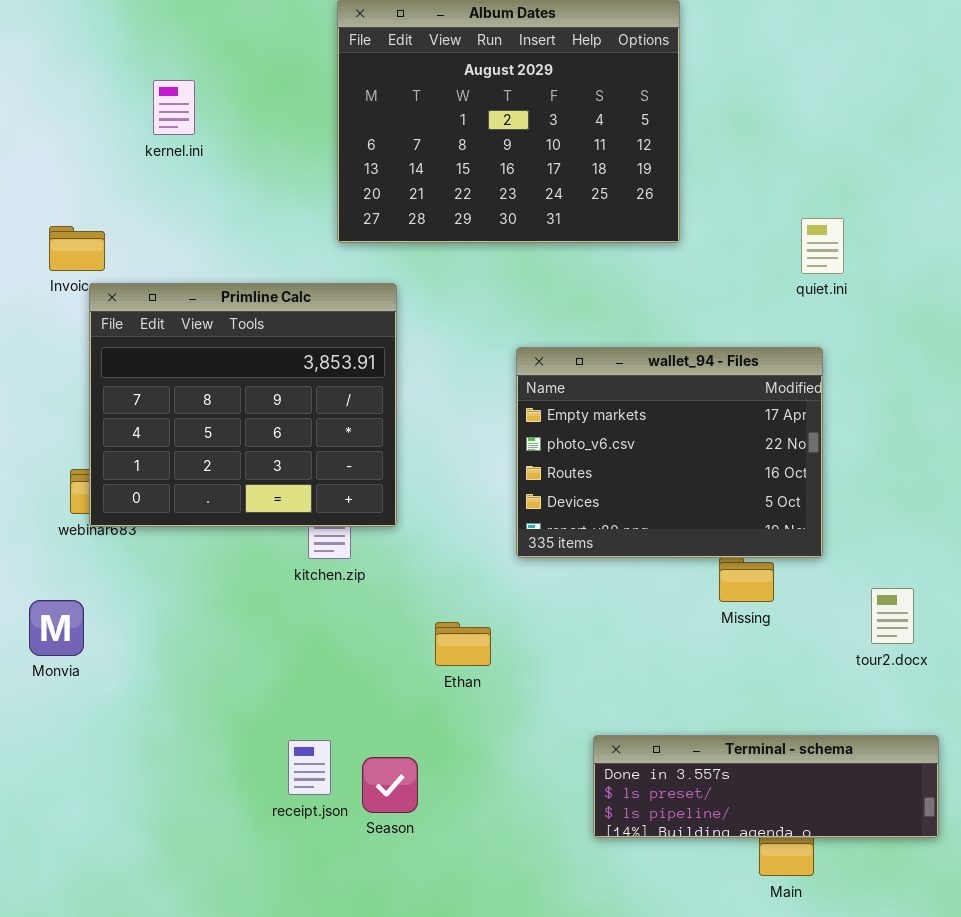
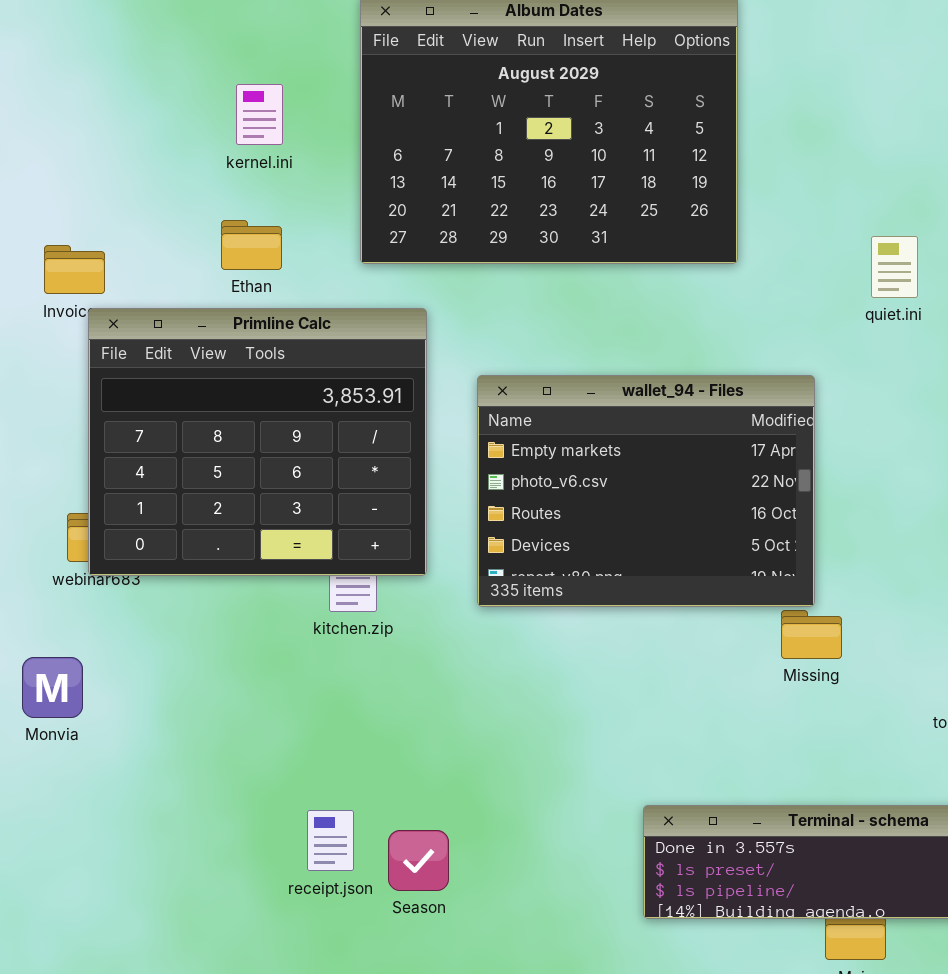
kernel.ini: [153,80,195,135] -> [236,84,283,145], moved
wallet_94 - Files: [516,347,823,558] -> [477,375,815,607], moved
Ethan: [435,622,491,666] -> [221,220,282,270], moved

